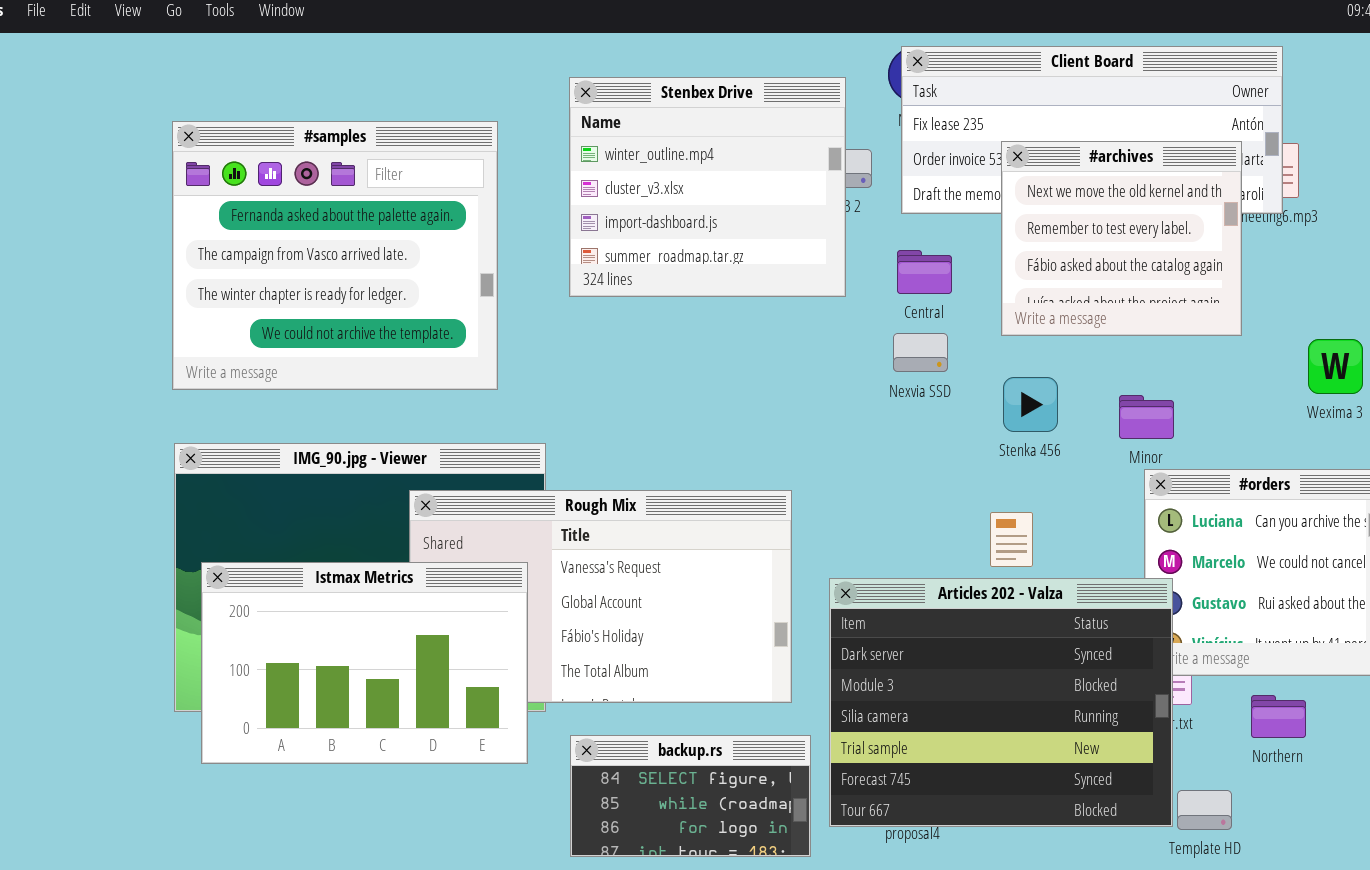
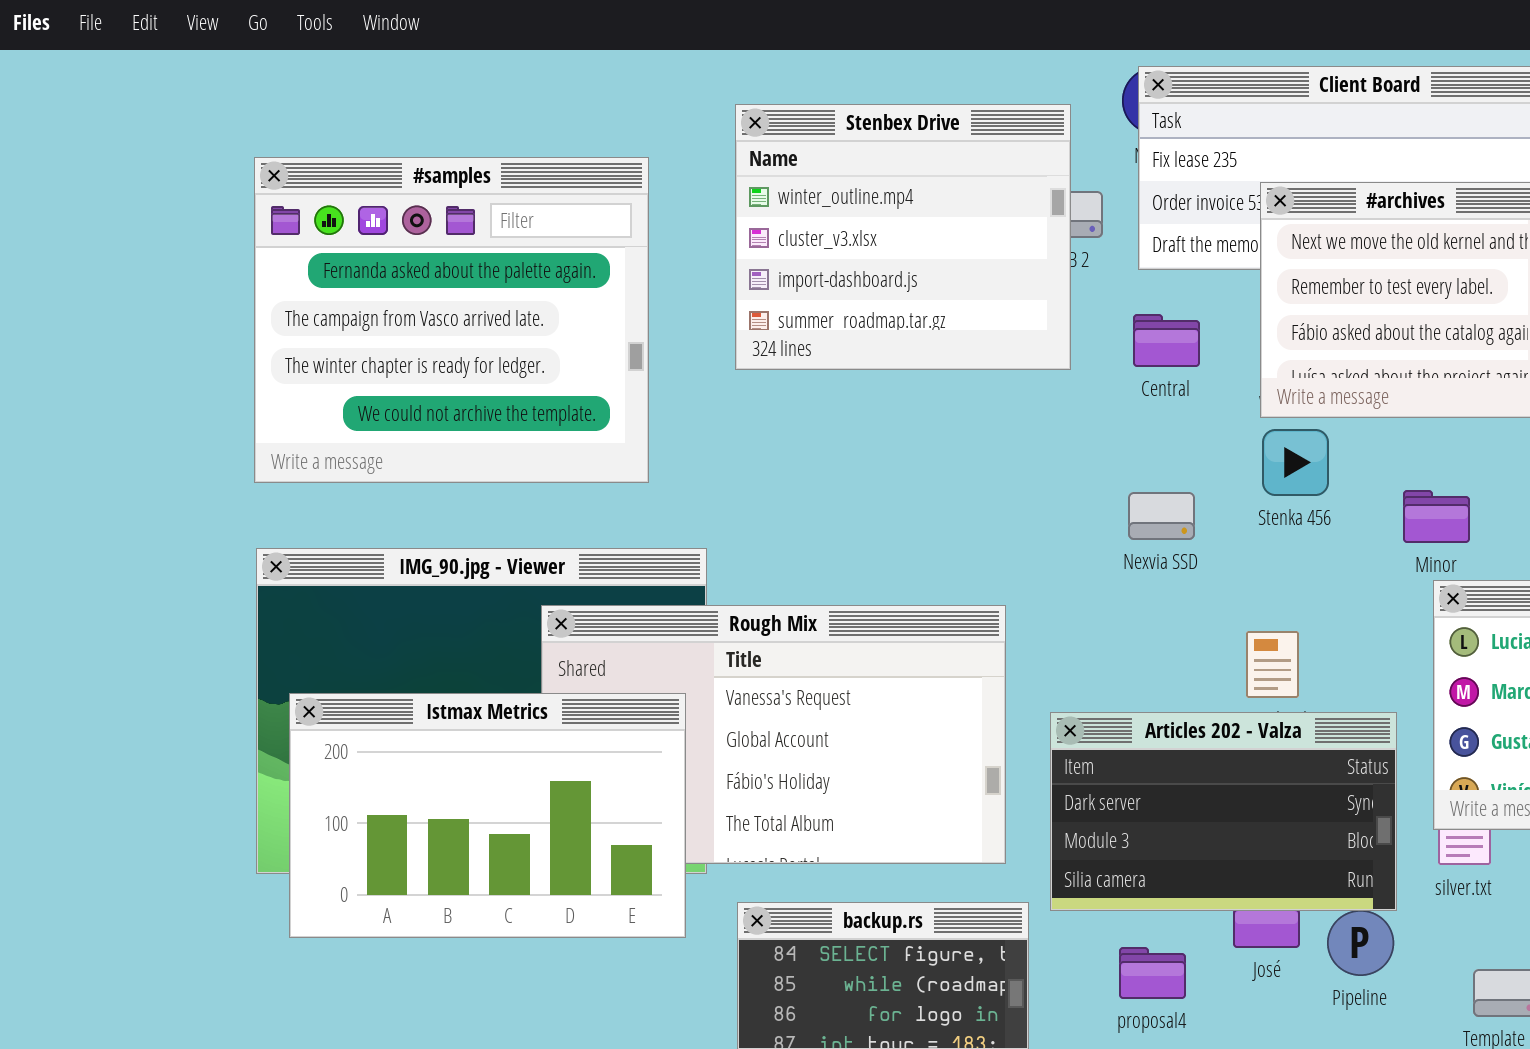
Nexvia SSD: [893,333,948,372] -> [1128,492,1195,540], moved
Stenka 456: [1003,377,1058,432] -> [1262,429,1329,496], moved
Articles 202 - Valza: [829,578,1173,827] -> [1050,712,1397,911], resized

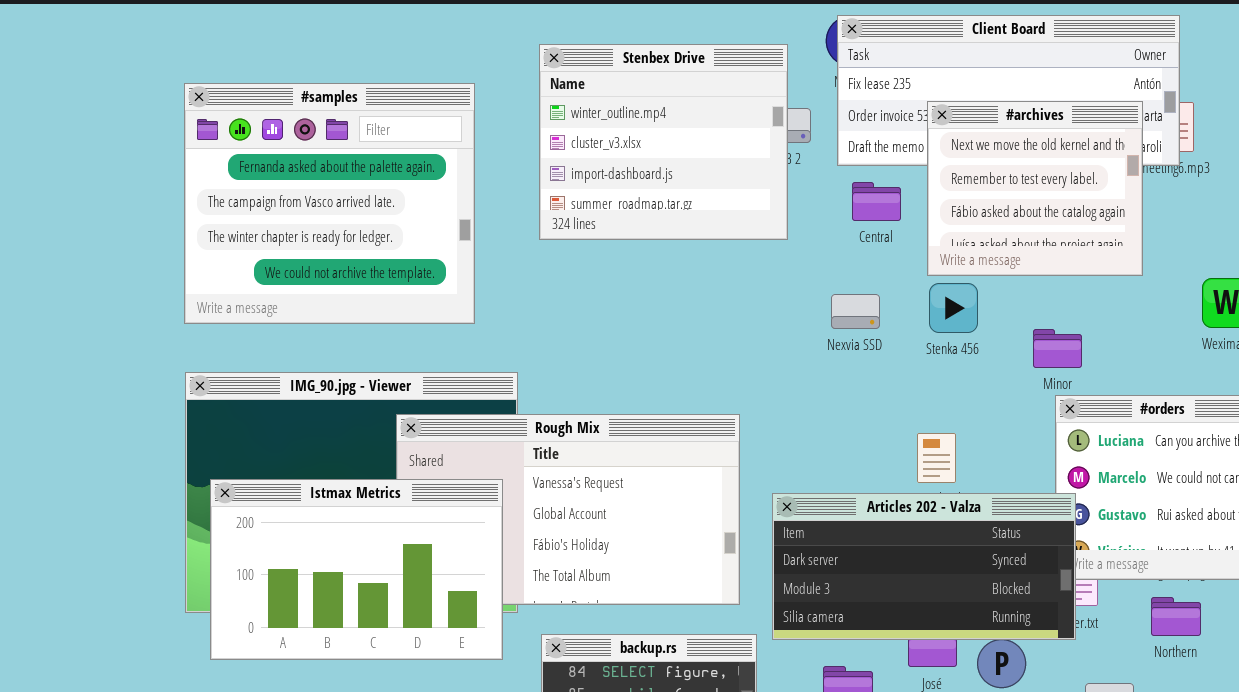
Central: [1133,314,1200,367] -> [852,182,901,221], moved
Nexvia SSD: [1128,492,1195,540] -> [831,294,880,329], moved
Articles 202 - Valza: [1050,712,1397,911] -> [772,493,1076,640], resized

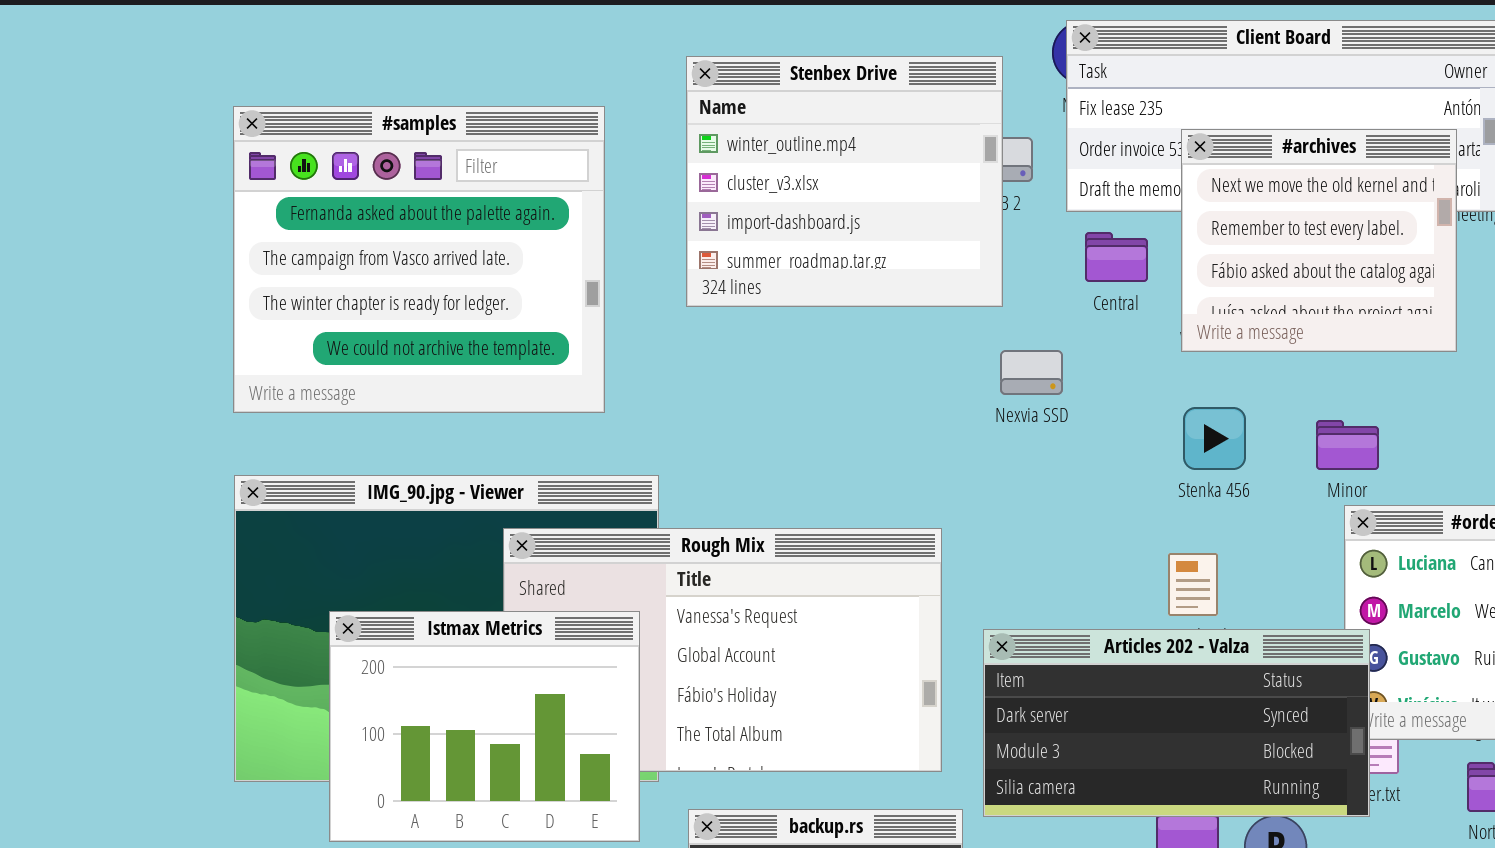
Stenka 456: [929,283,978,333] -> [1183,407,1246,470], moved
Nexvia SSD: [831,294,880,329] -> [1000,350,1063,395], moved
Istmax Metrics: [210,479,503,660] -> [329,611,640,842], resized

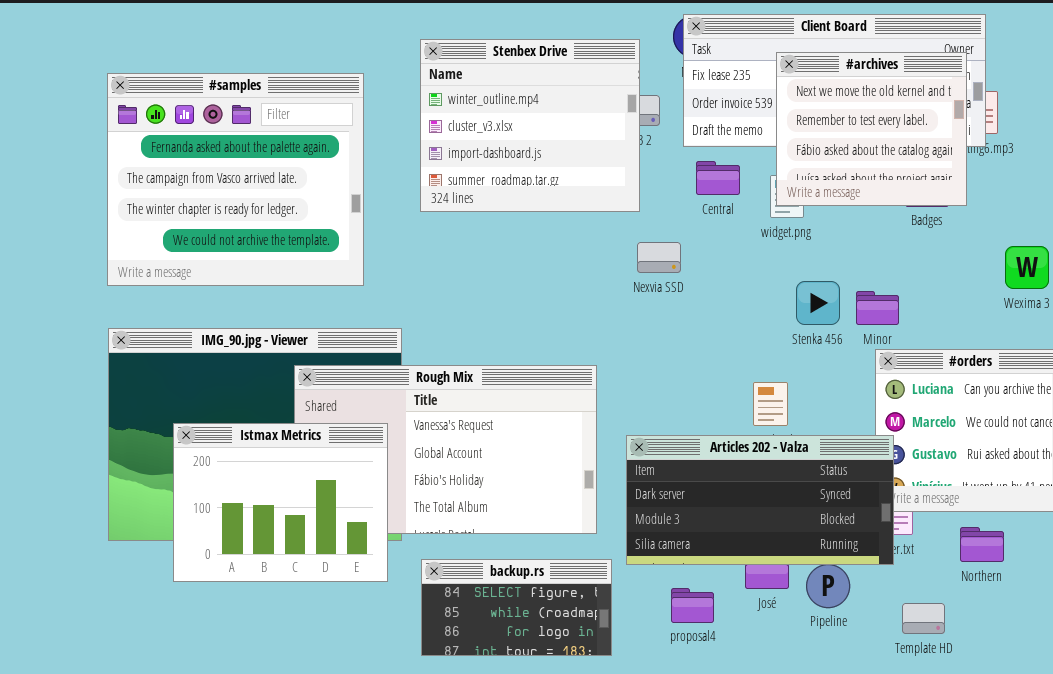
#archives: [1181,129,1457,352] -> [776,52,967,206], moved
Stenka 456: [1183,407,1246,470] -> [796,281,840,325], moved

